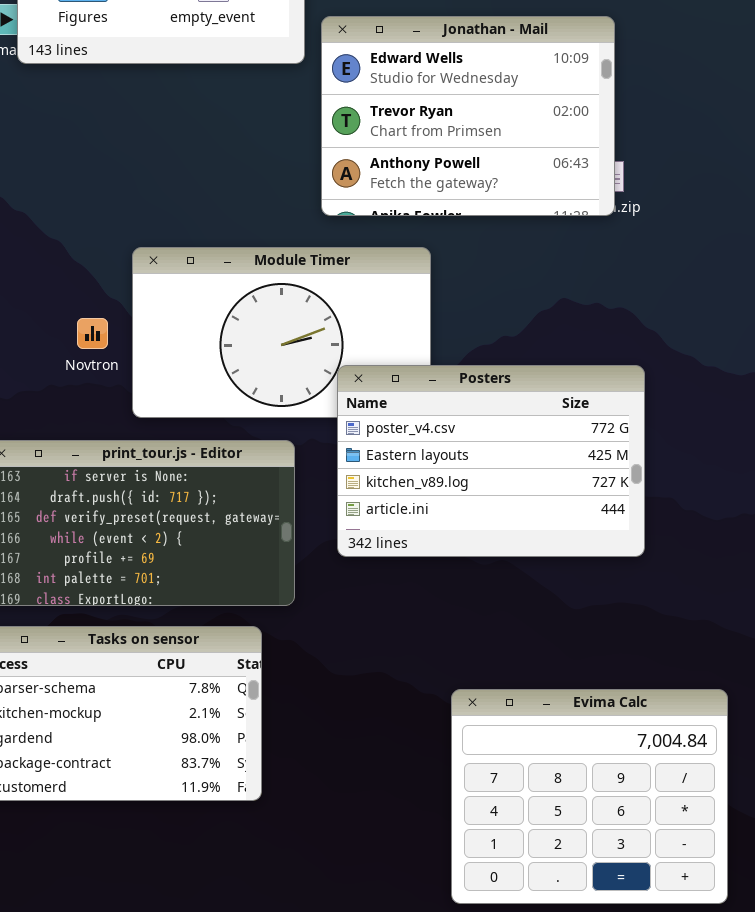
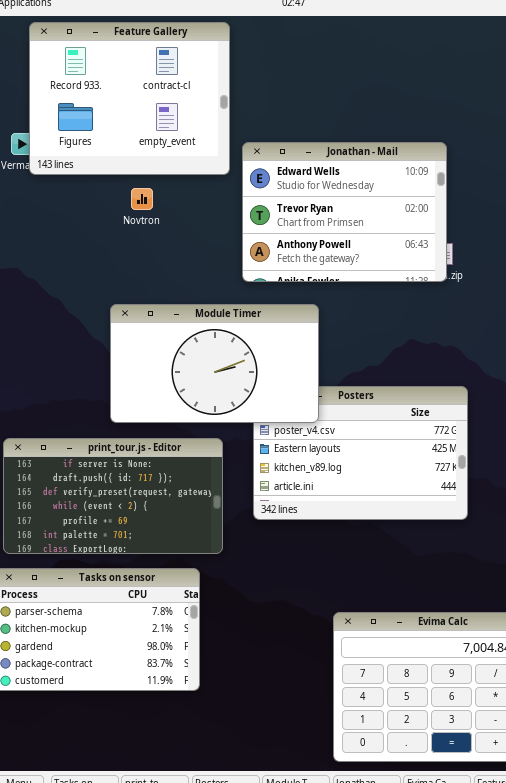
Module Timer: [132,247,431,418] -> [110,304,319,423], raised
Novtron: [77,318,108,349] -> [131,188,153,210], moved

